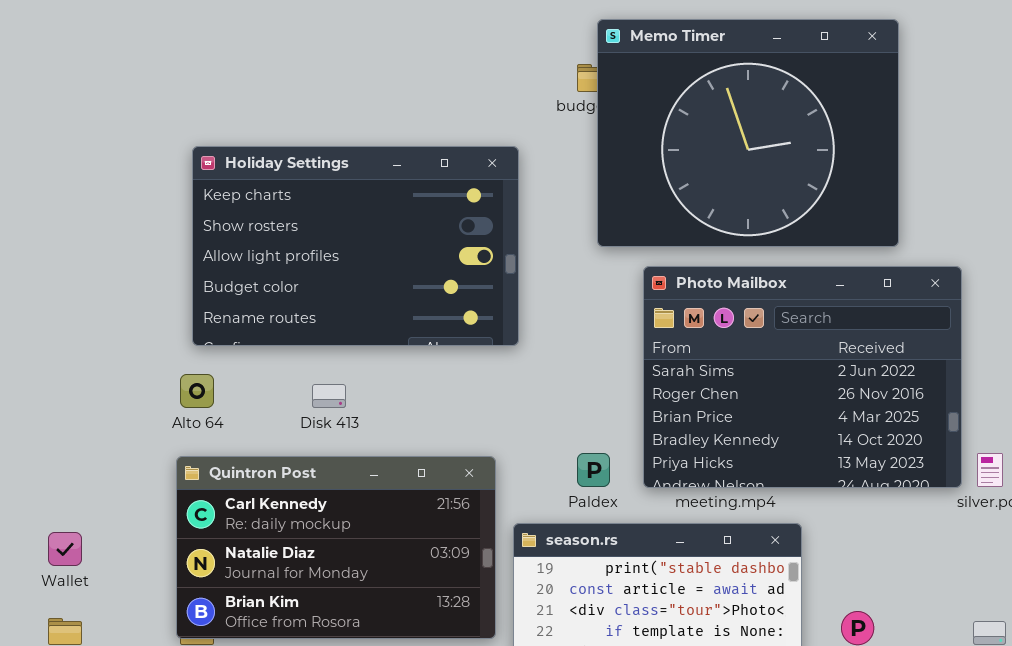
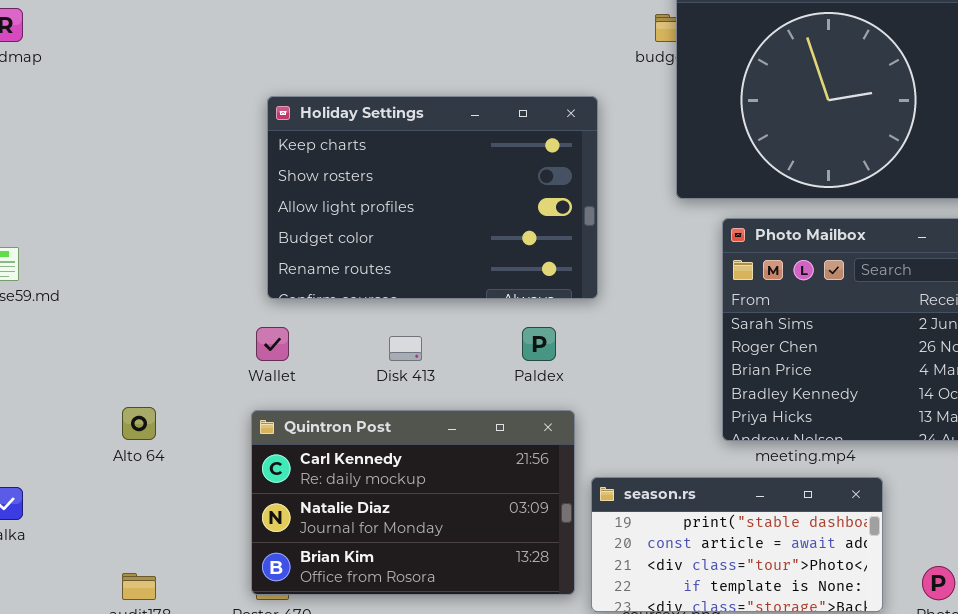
Alto 64: [180,374,214,408] -> [122,407,156,440], moved
Paldex: [577,453,610,487] -> [522,327,556,361], moved
Wallet: [48,532,82,566] -> [256,327,289,361], moved

